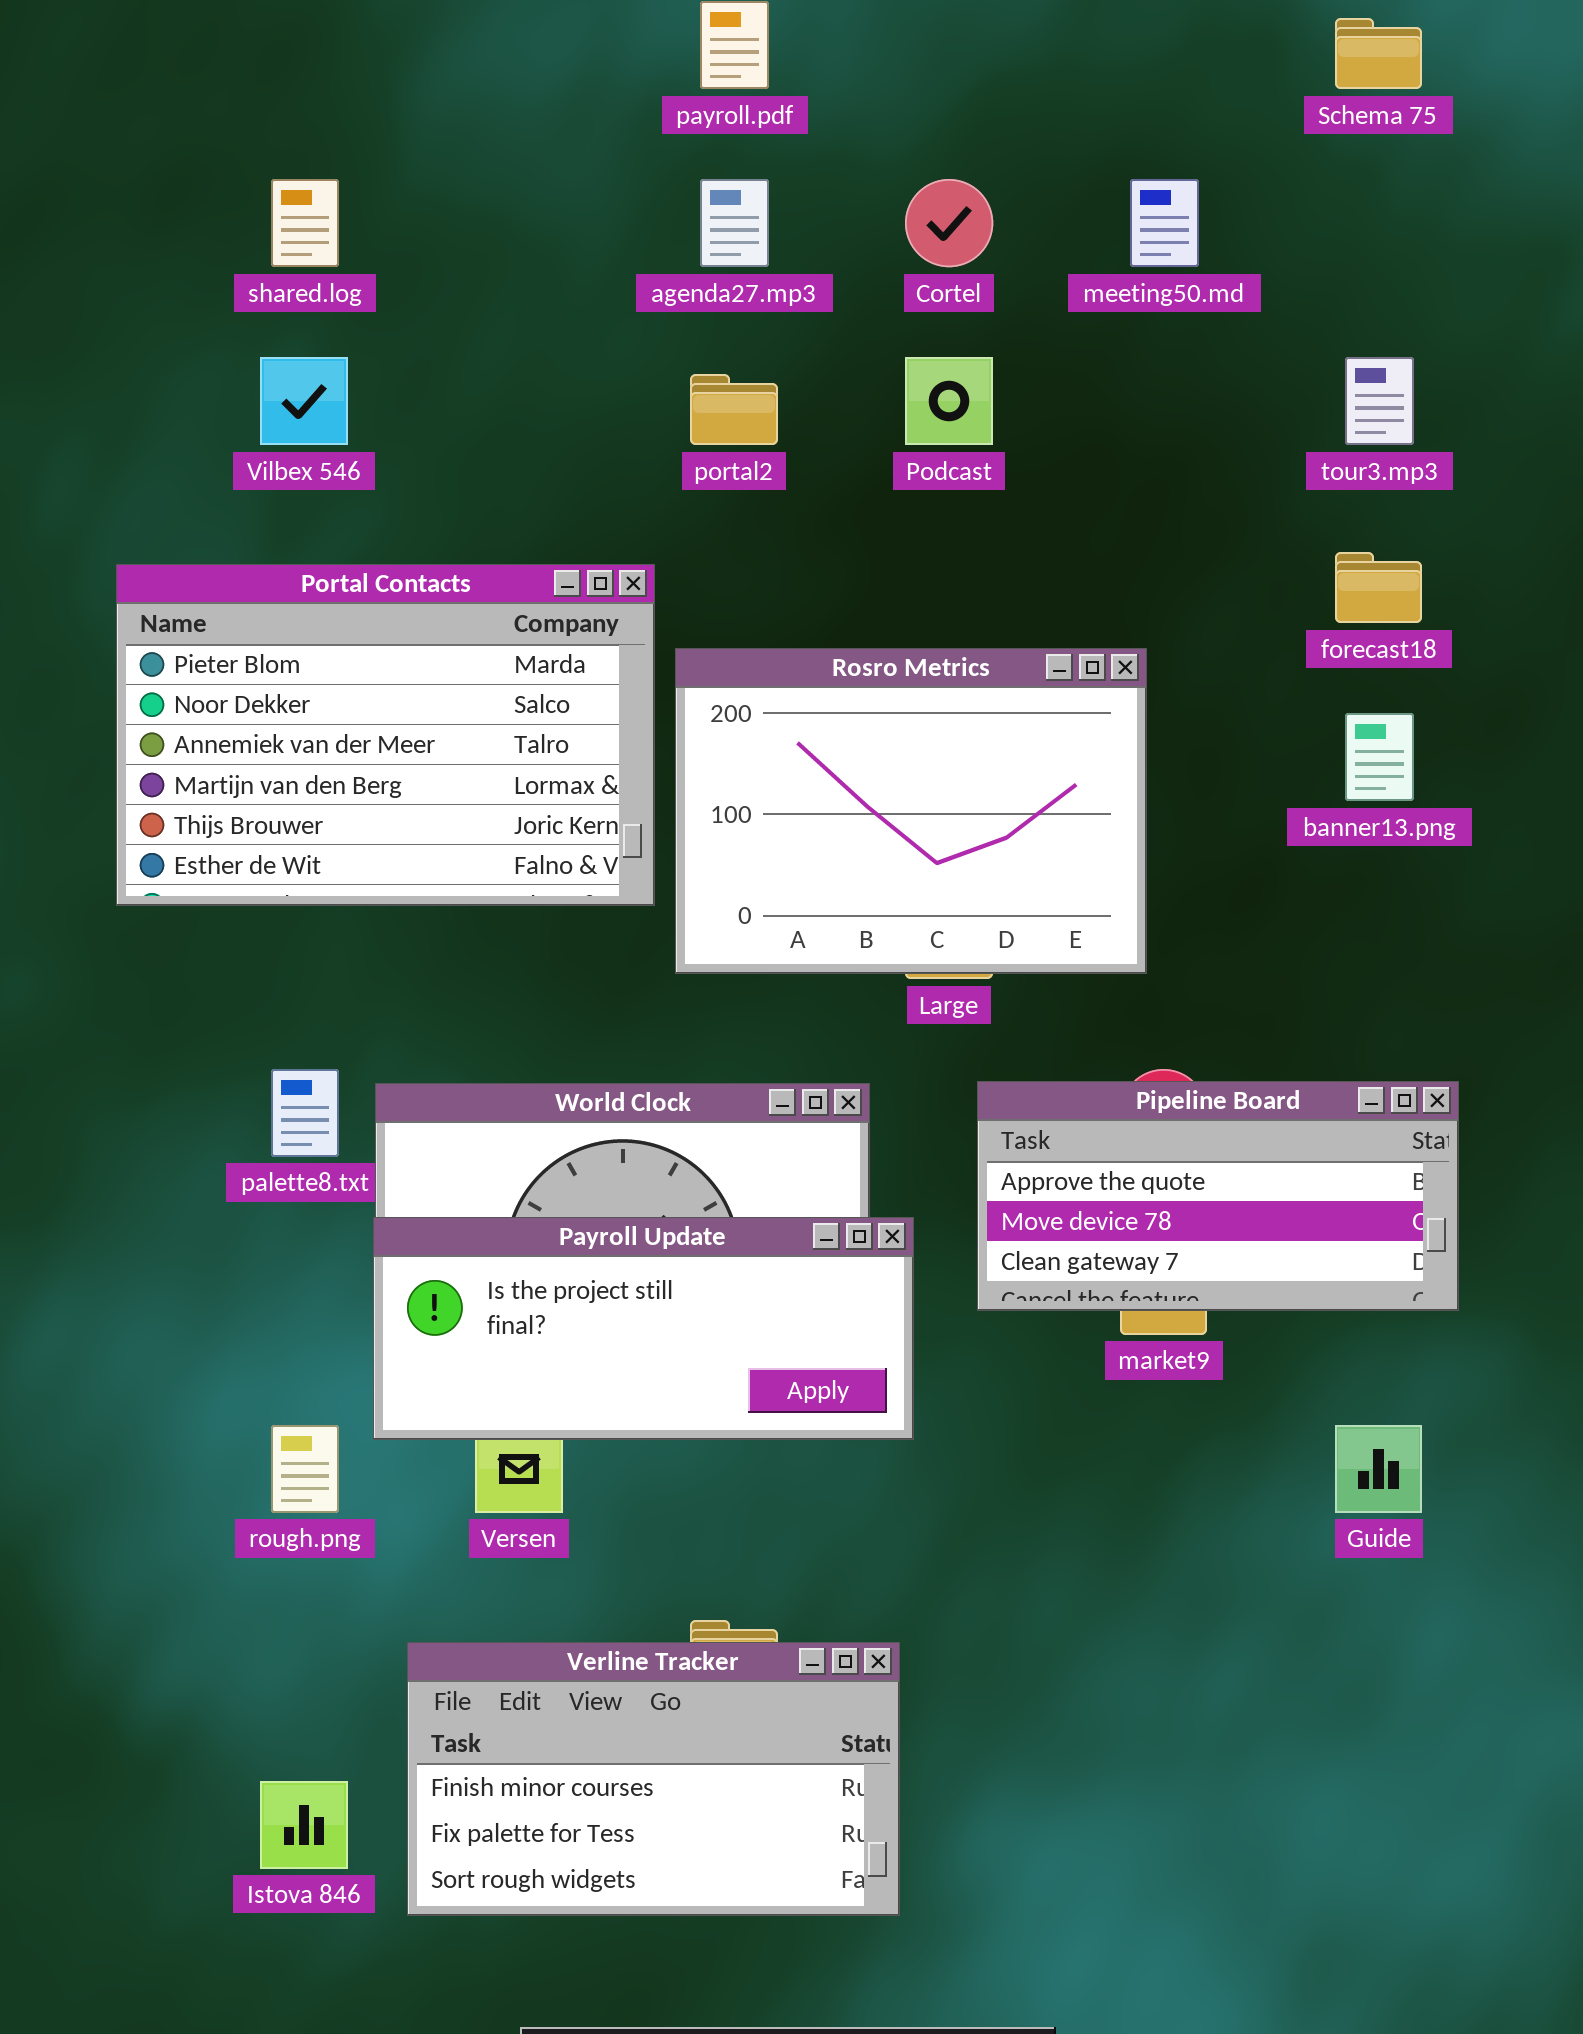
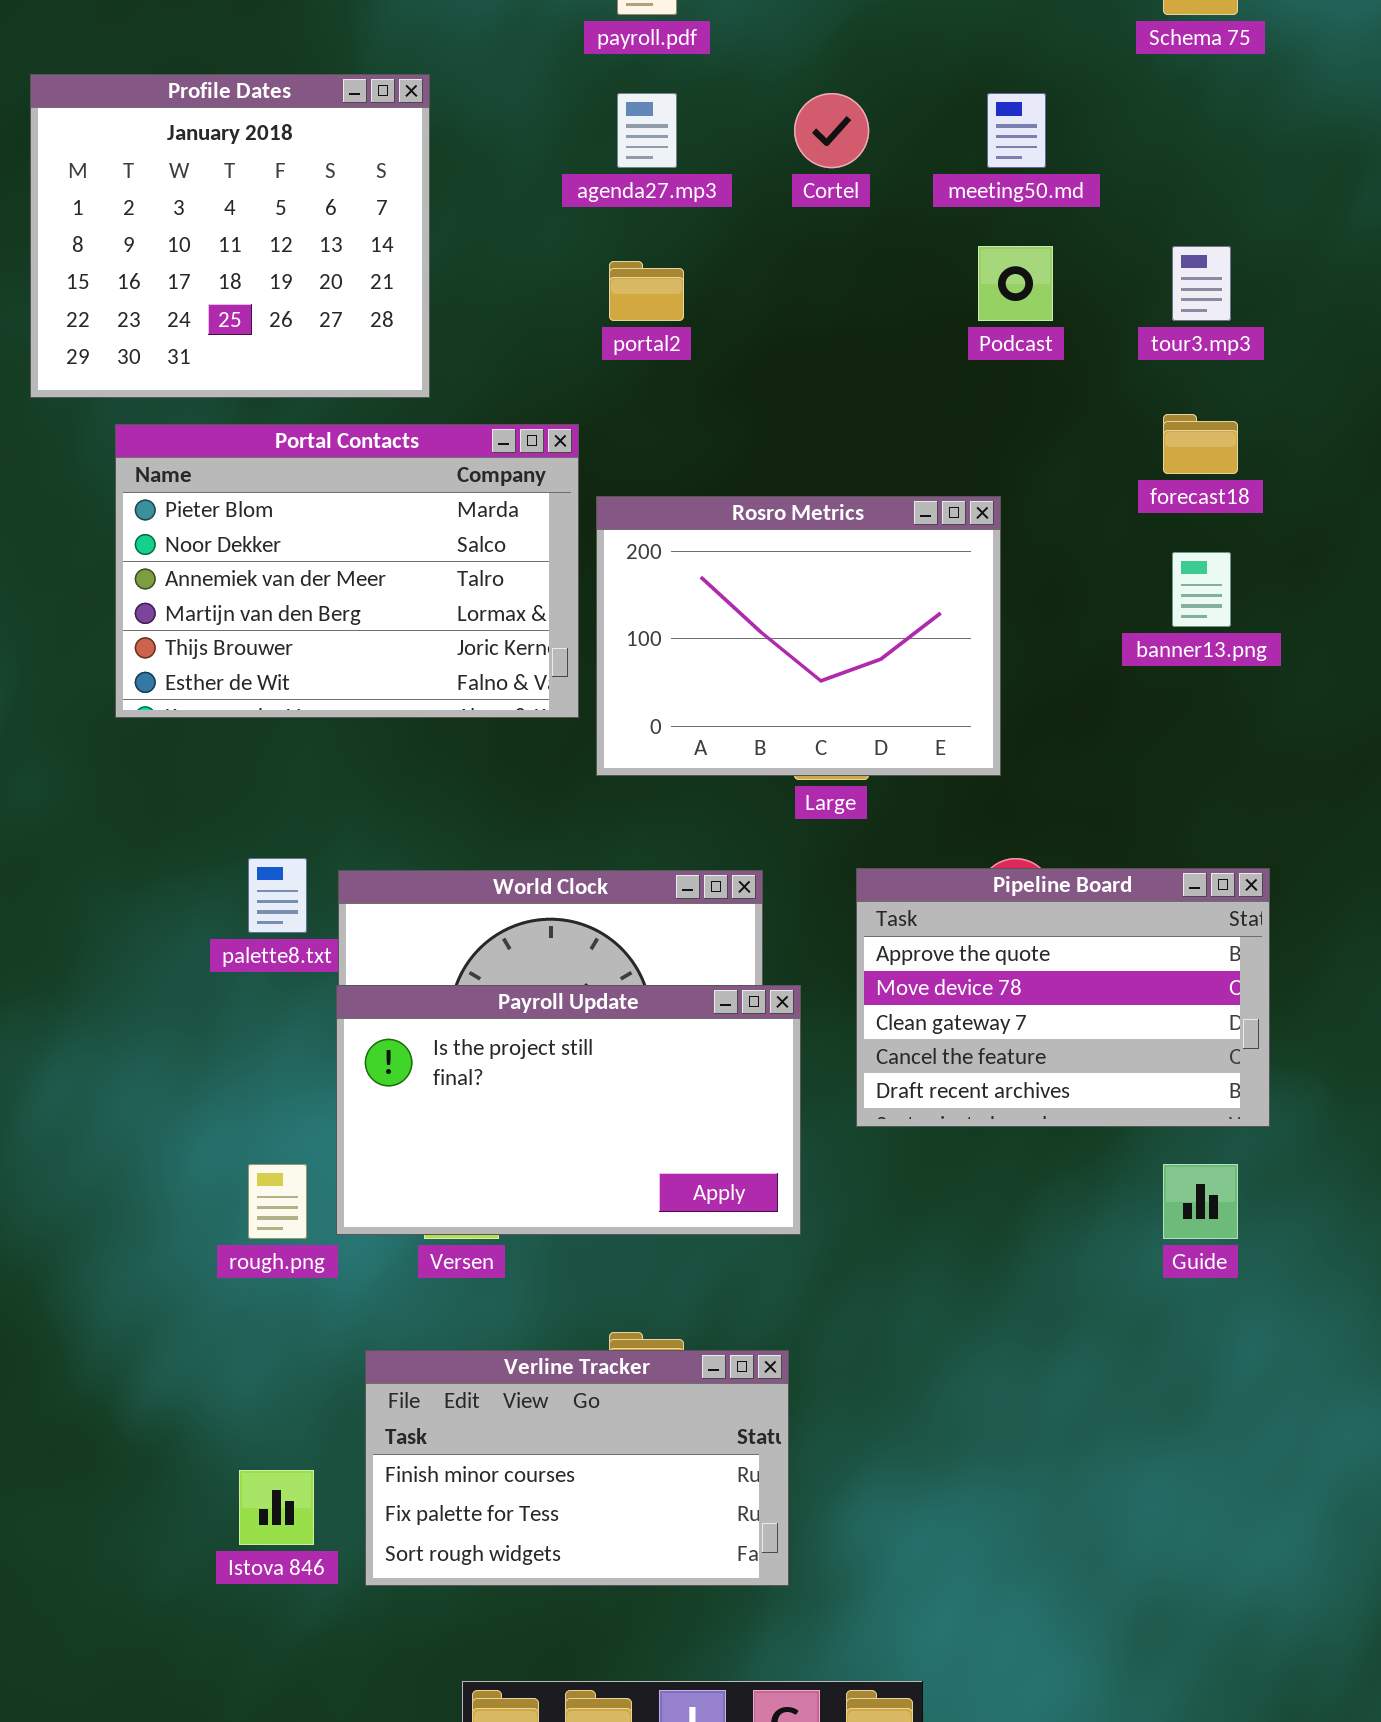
Profile Dates: none -> [30,74,430,398], opened
Podcast: [905,357,993,445] -> [978,246,1053,321], moved
Pipeline Board: [977,1081,1459,1311] -> [856,868,1270,1127], resized
Payroll Update: [373,1217,914,1440] -> [336,985,801,1235], resized

